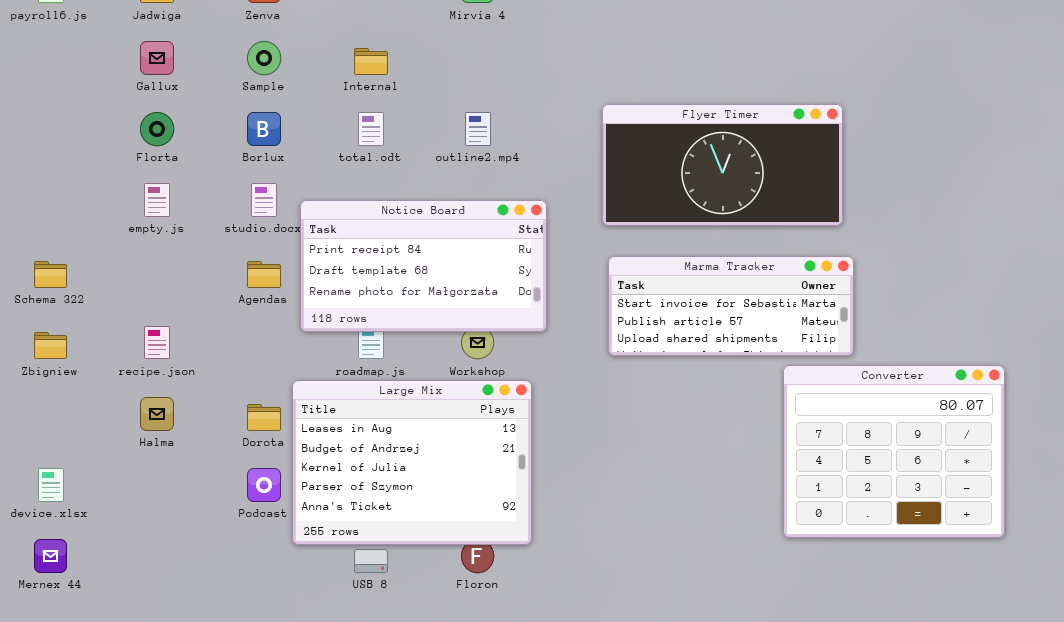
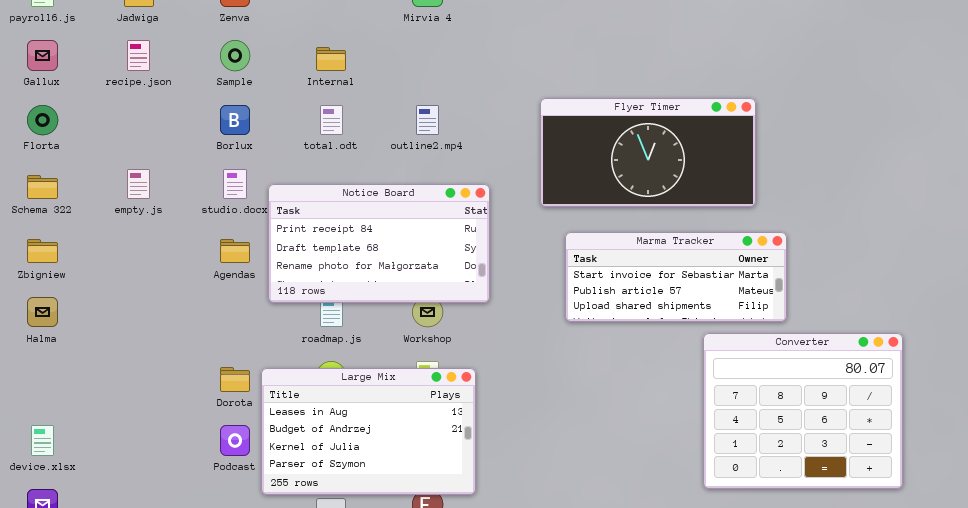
Gallux: [140,41,174,75] -> [27,40,58,71], moved
Florta: [140,112,174,146] -> [27,105,58,135], moved
Marma Tracker: [608,256,854,356] -> [565,232,787,322], moved
Schema 322: [34,261,67,288] -> [27,175,58,199], moved
recipe.json: [144,326,170,359] -> [127,40,150,71], moved
Zbigniew: [34,332,67,359] -> [27,239,58,263], moved
Large Mix: [292,380,532,545] -> [261,368,476,495], resized
Halma: [140,397,174,431] -> [27,297,58,327], moved

